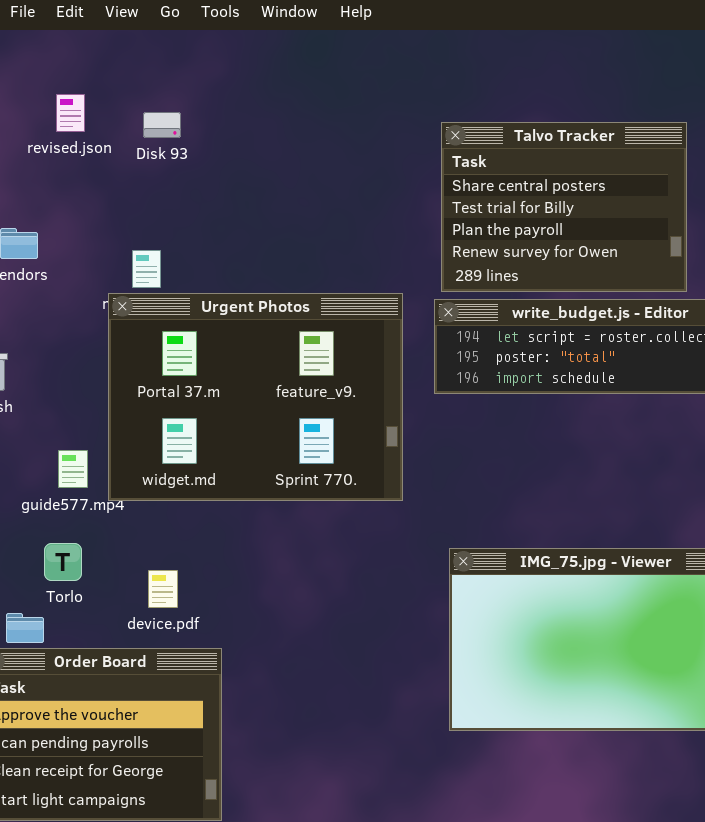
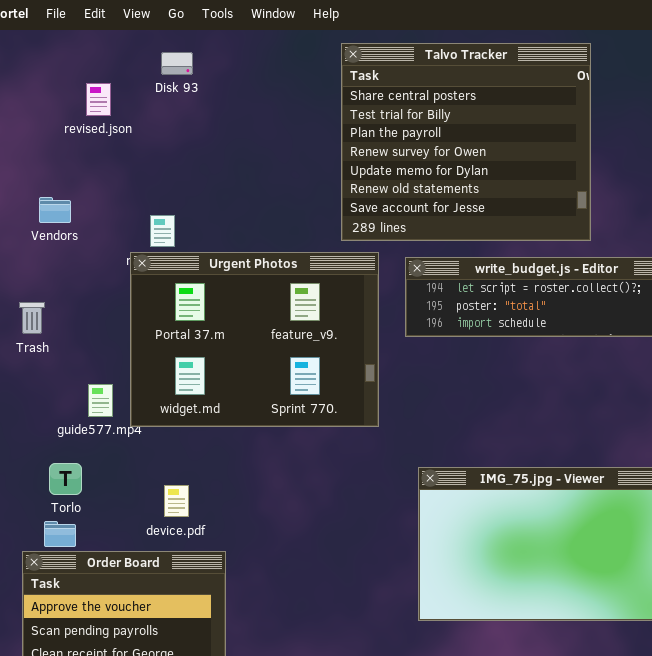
Disk 93: [143,112,181,138] -> [161,52,193,75], moved
Talvo Tracker: [441,122,687,292] -> [341,43,591,241], moved, resized
Torlo: [44,543,82,581] -> [49,463,82,495], moved

